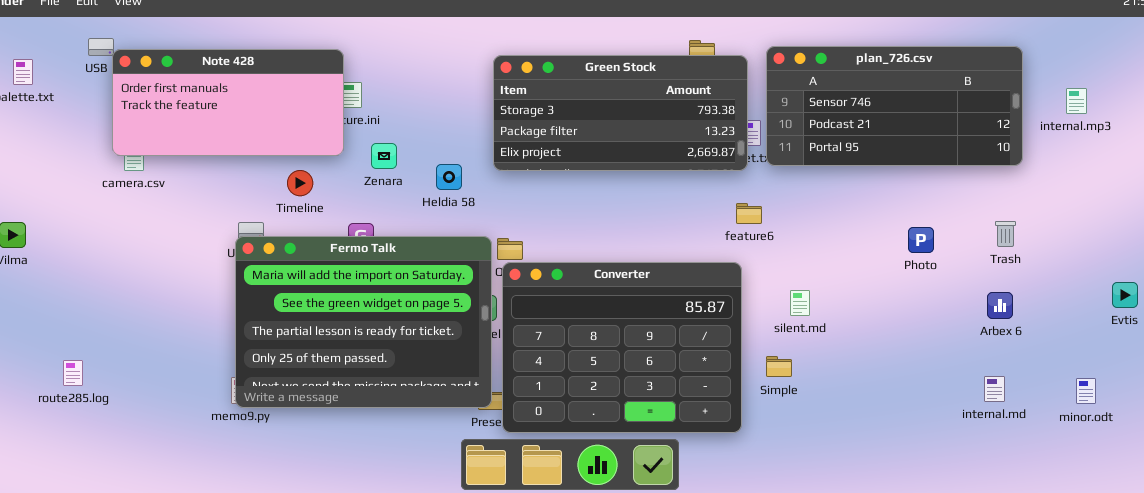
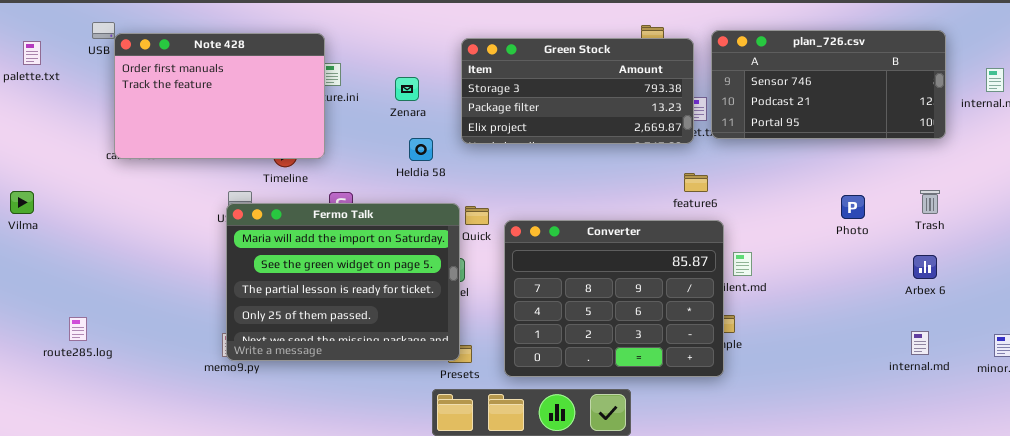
Note 428: [112,49,344,156] -> [114,33,325,159], resized
Zenara: [371,143,397,169] -> [395,77,419,101], moved
Converter: [502,262,742,433] -> [504,220,724,377], moved

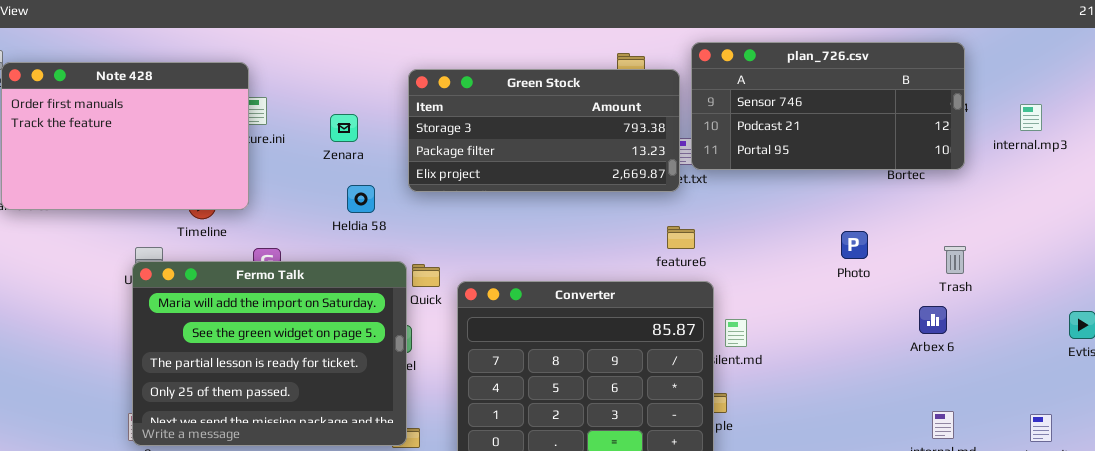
plan_726.csv: [711,30,946,139] -> [691,42,965,170], moved
Photo: [841,195,865,219] -> [841,231,868,259], moved
Arbex 6: [913,255,937,279] -> [919,306,947,334], moved

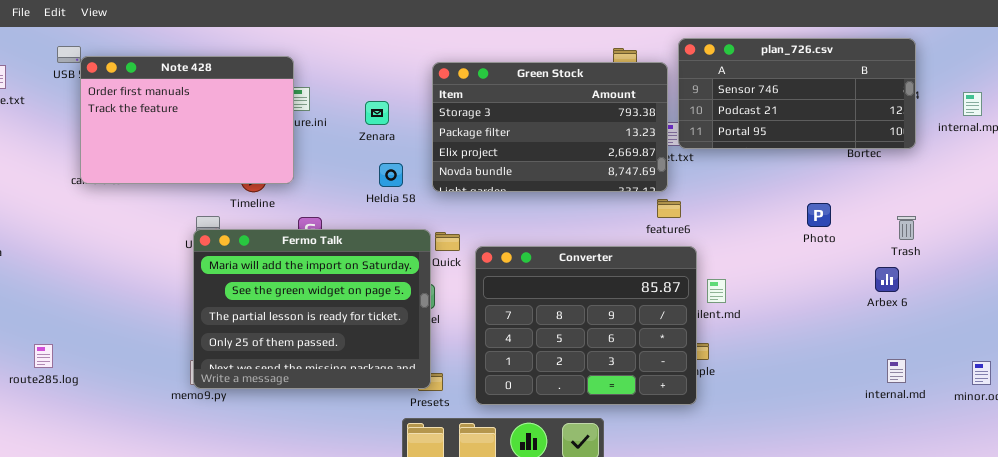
Green Stock: [408,69,680,192] -> [432,62,668,192], resized

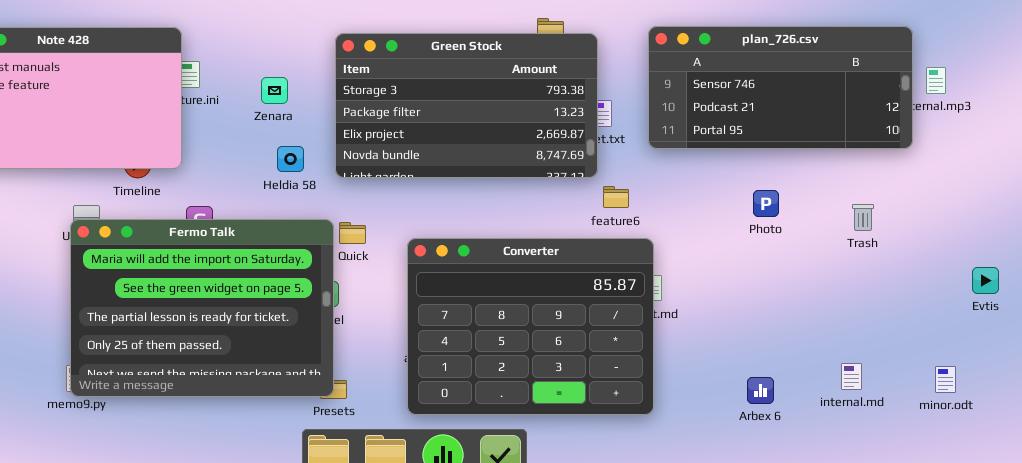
plan_726.csv: [678,38,916,149] -> [648,26,913,149], moved
feature6: [657,199,681,218] -> [603,186,629,208], moved
Converter: [475,246,697,405] -> [407,238,654,415], moved
Arbex 6: [875,267,899,292] -> [747,377,774,404], moved

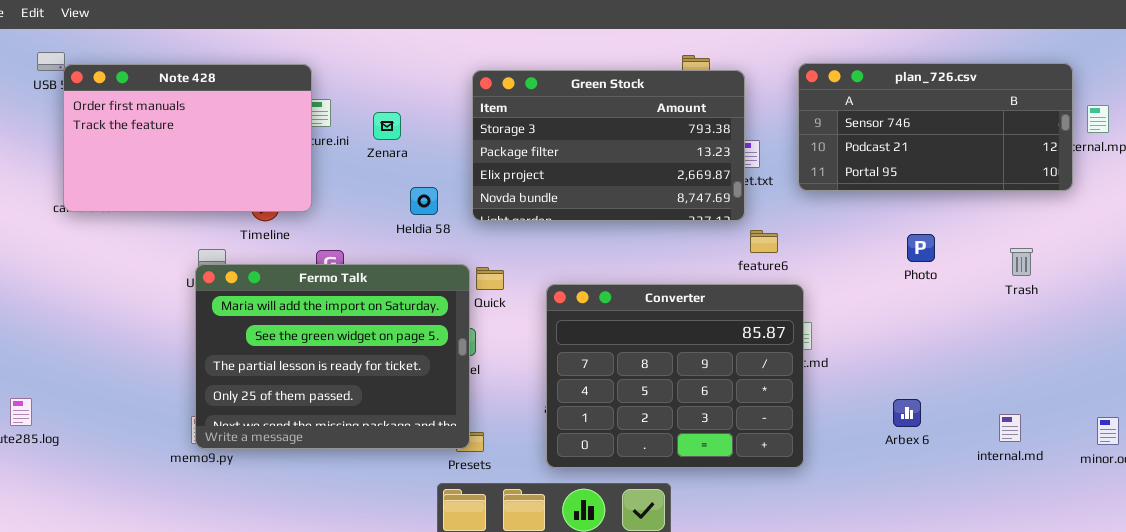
Zenara: [261,77,288,104] -> [373,112,401,140], moved
Arbex 6: [747,377,774,404] -> [893,399,921,427], moved

